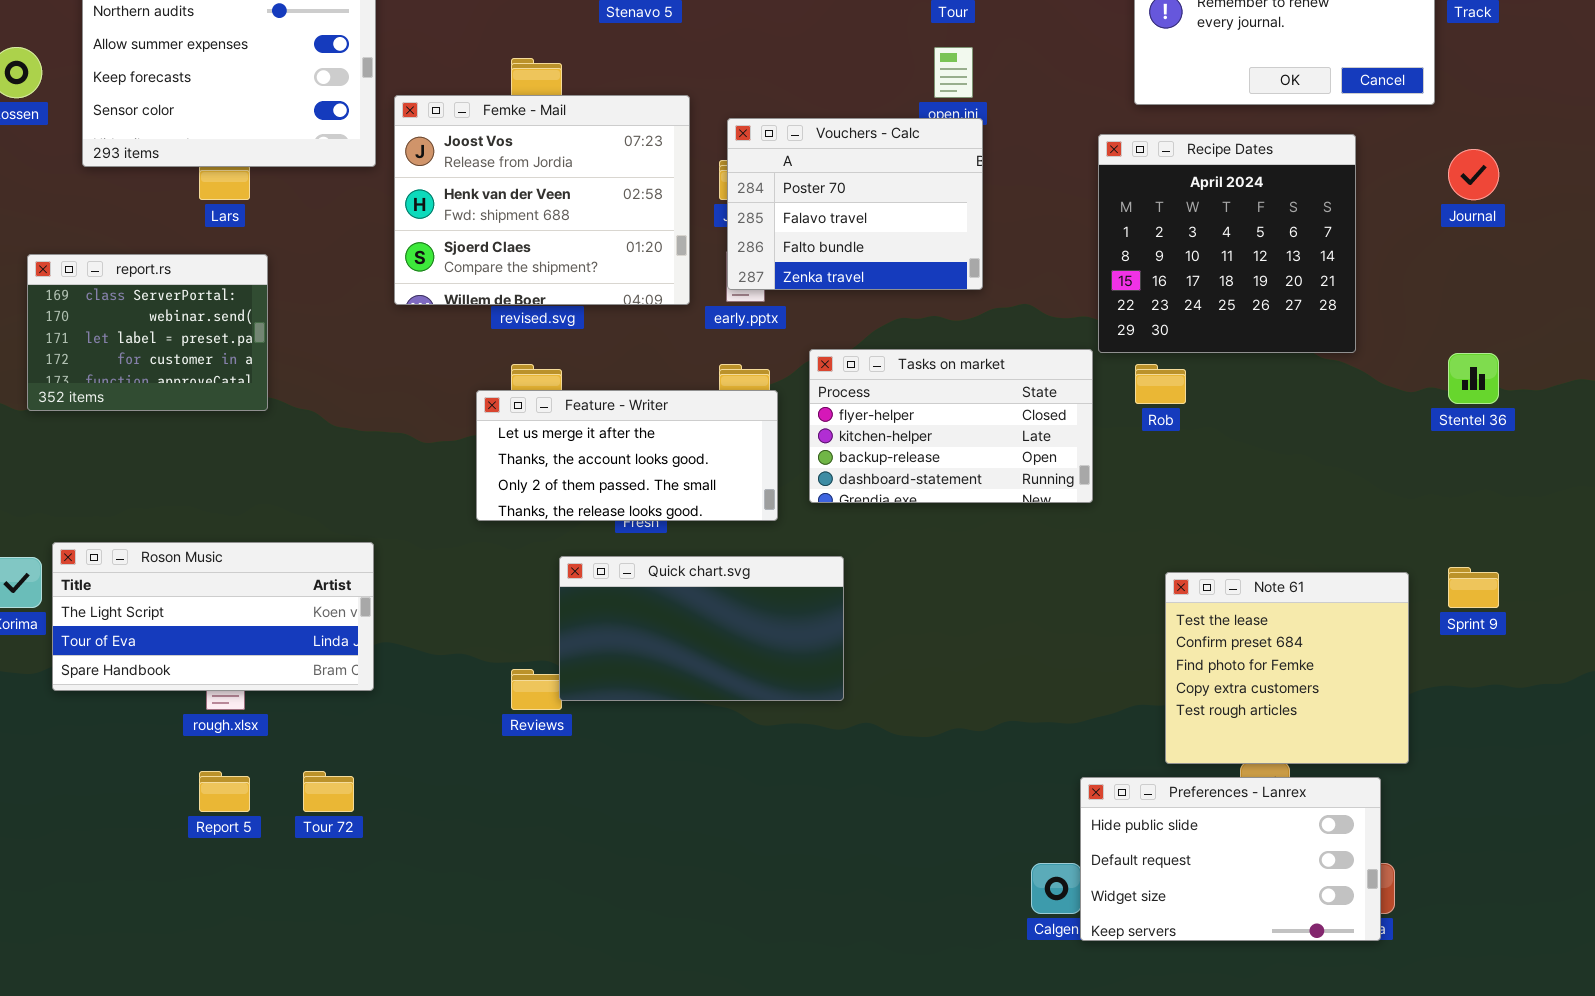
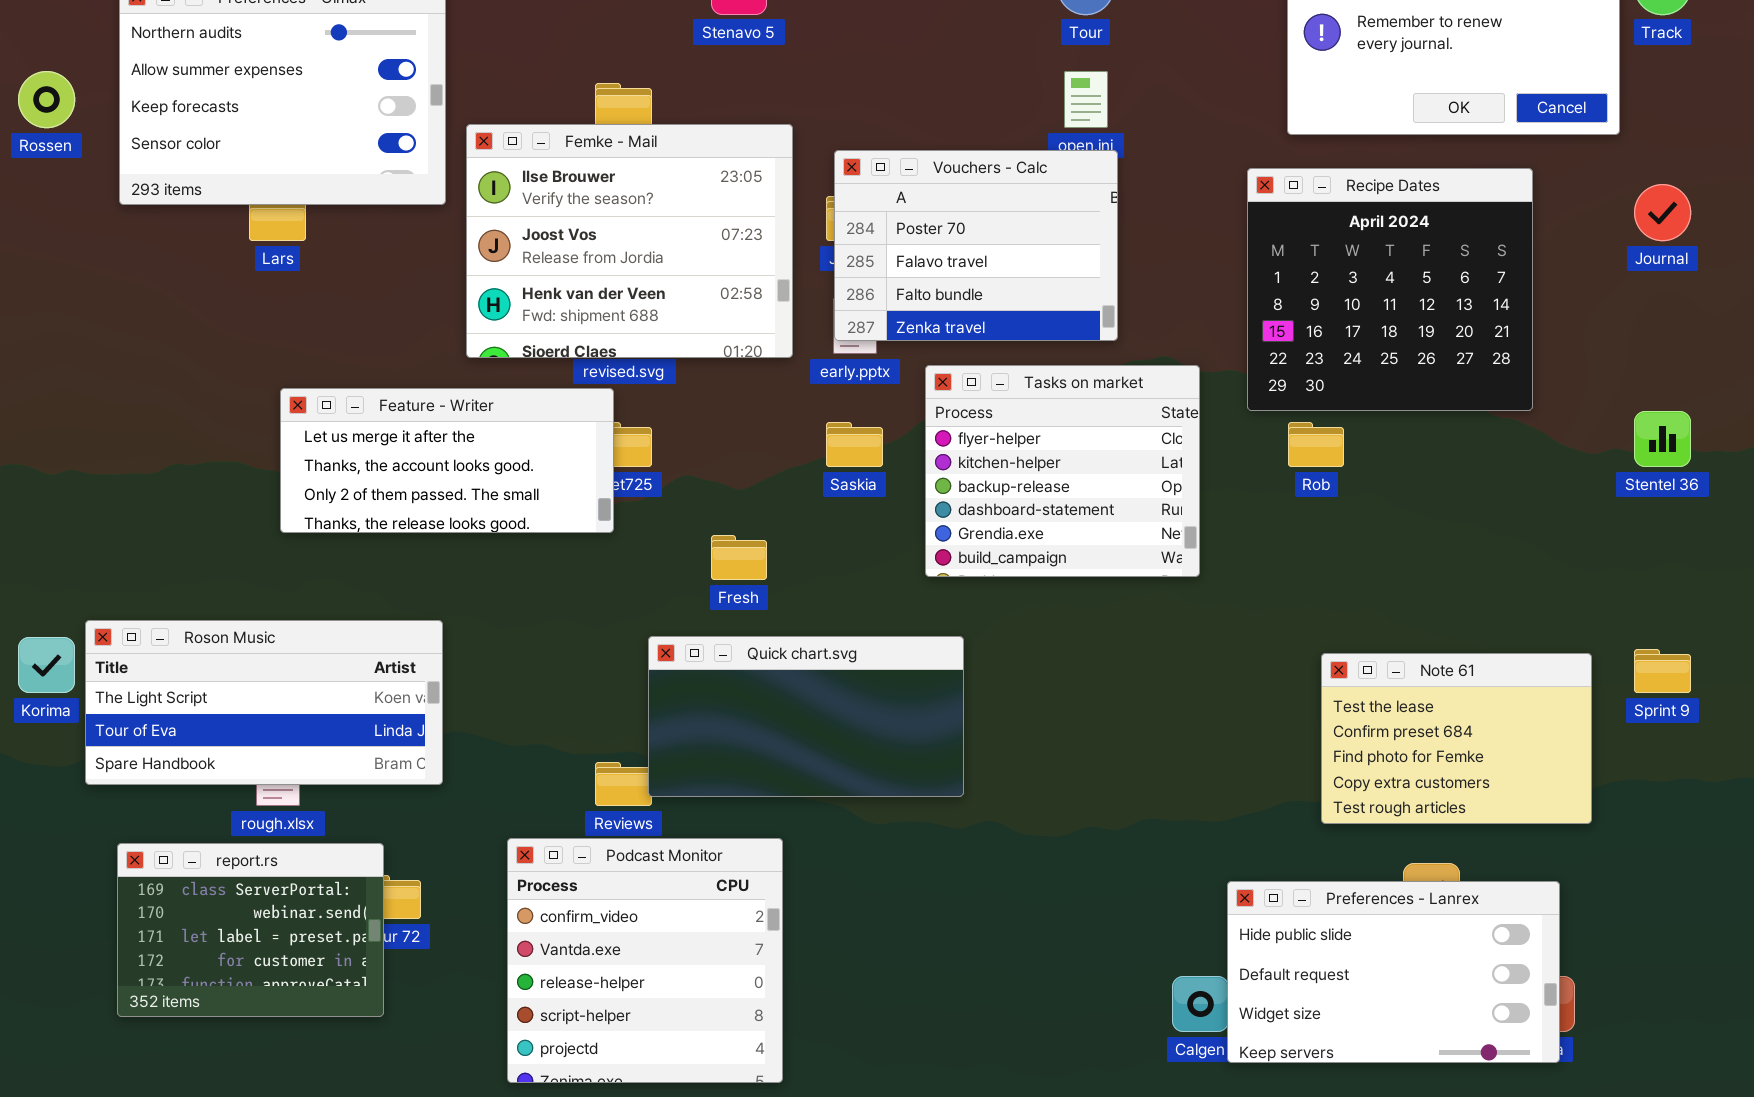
Femke - Mail: [394,95,690,305] -> [466,124,793,358], scrolled up 1 row
report.rs: [27,254,268,411] -> [117,843,384,1017], moved
Tasks on market: [809,349,1093,503] -> [925,365,1200,577], resized
Feature - Writer: [476,390,778,521] -> [280,388,614,533], moved
Note 61: [1165,572,1409,764] -> [1321,653,1592,824], resized
Podcast Monitor: none -> [507,838,783,1083], opened

